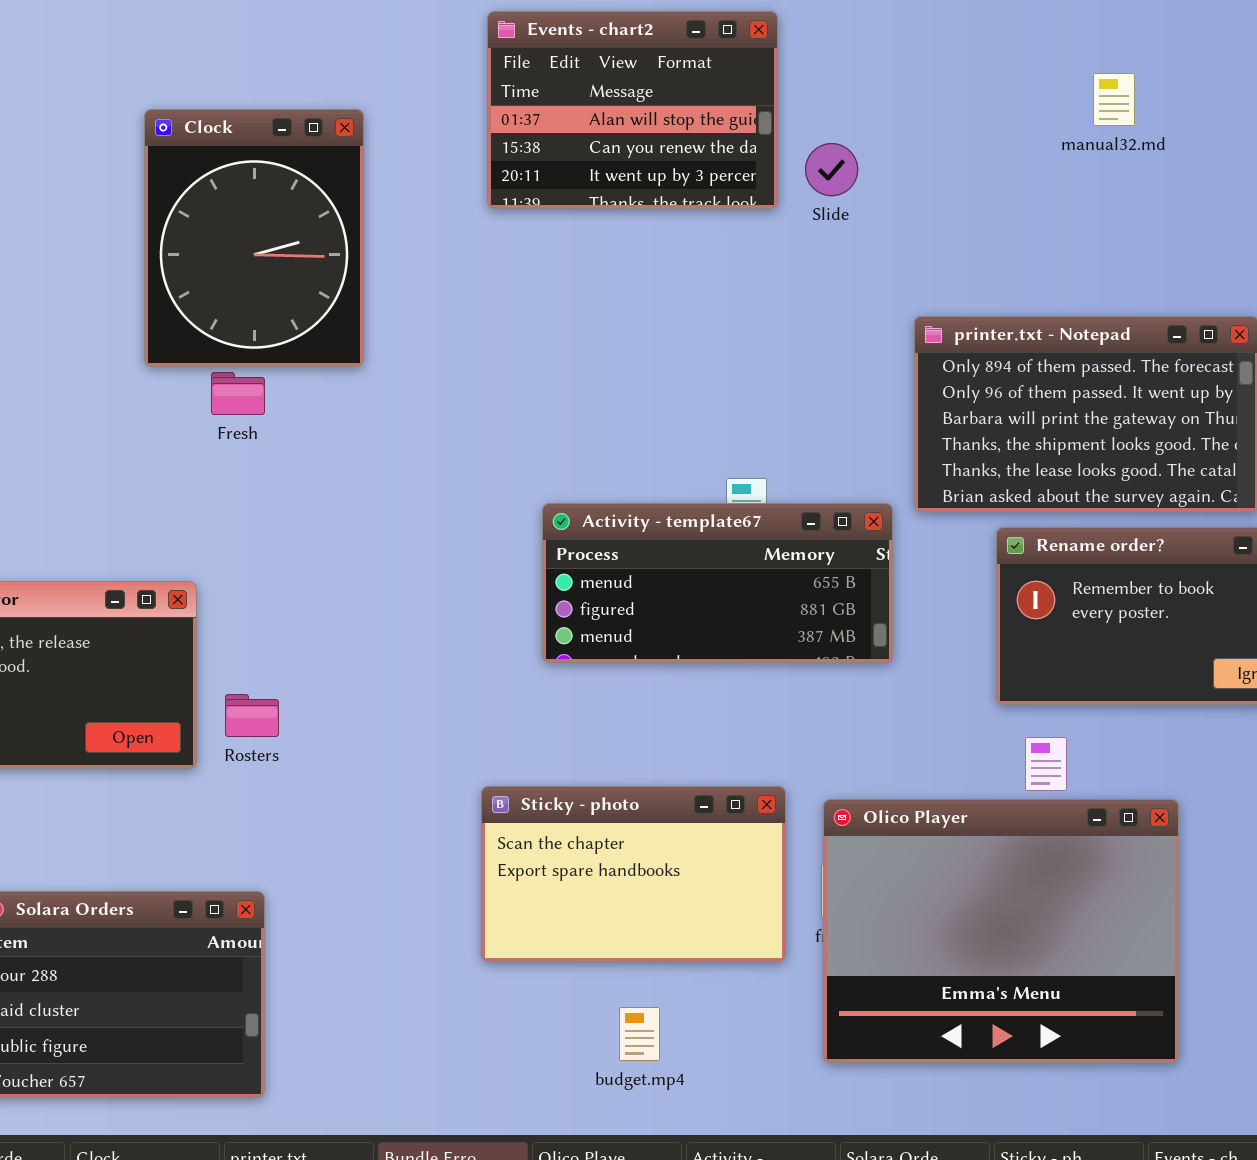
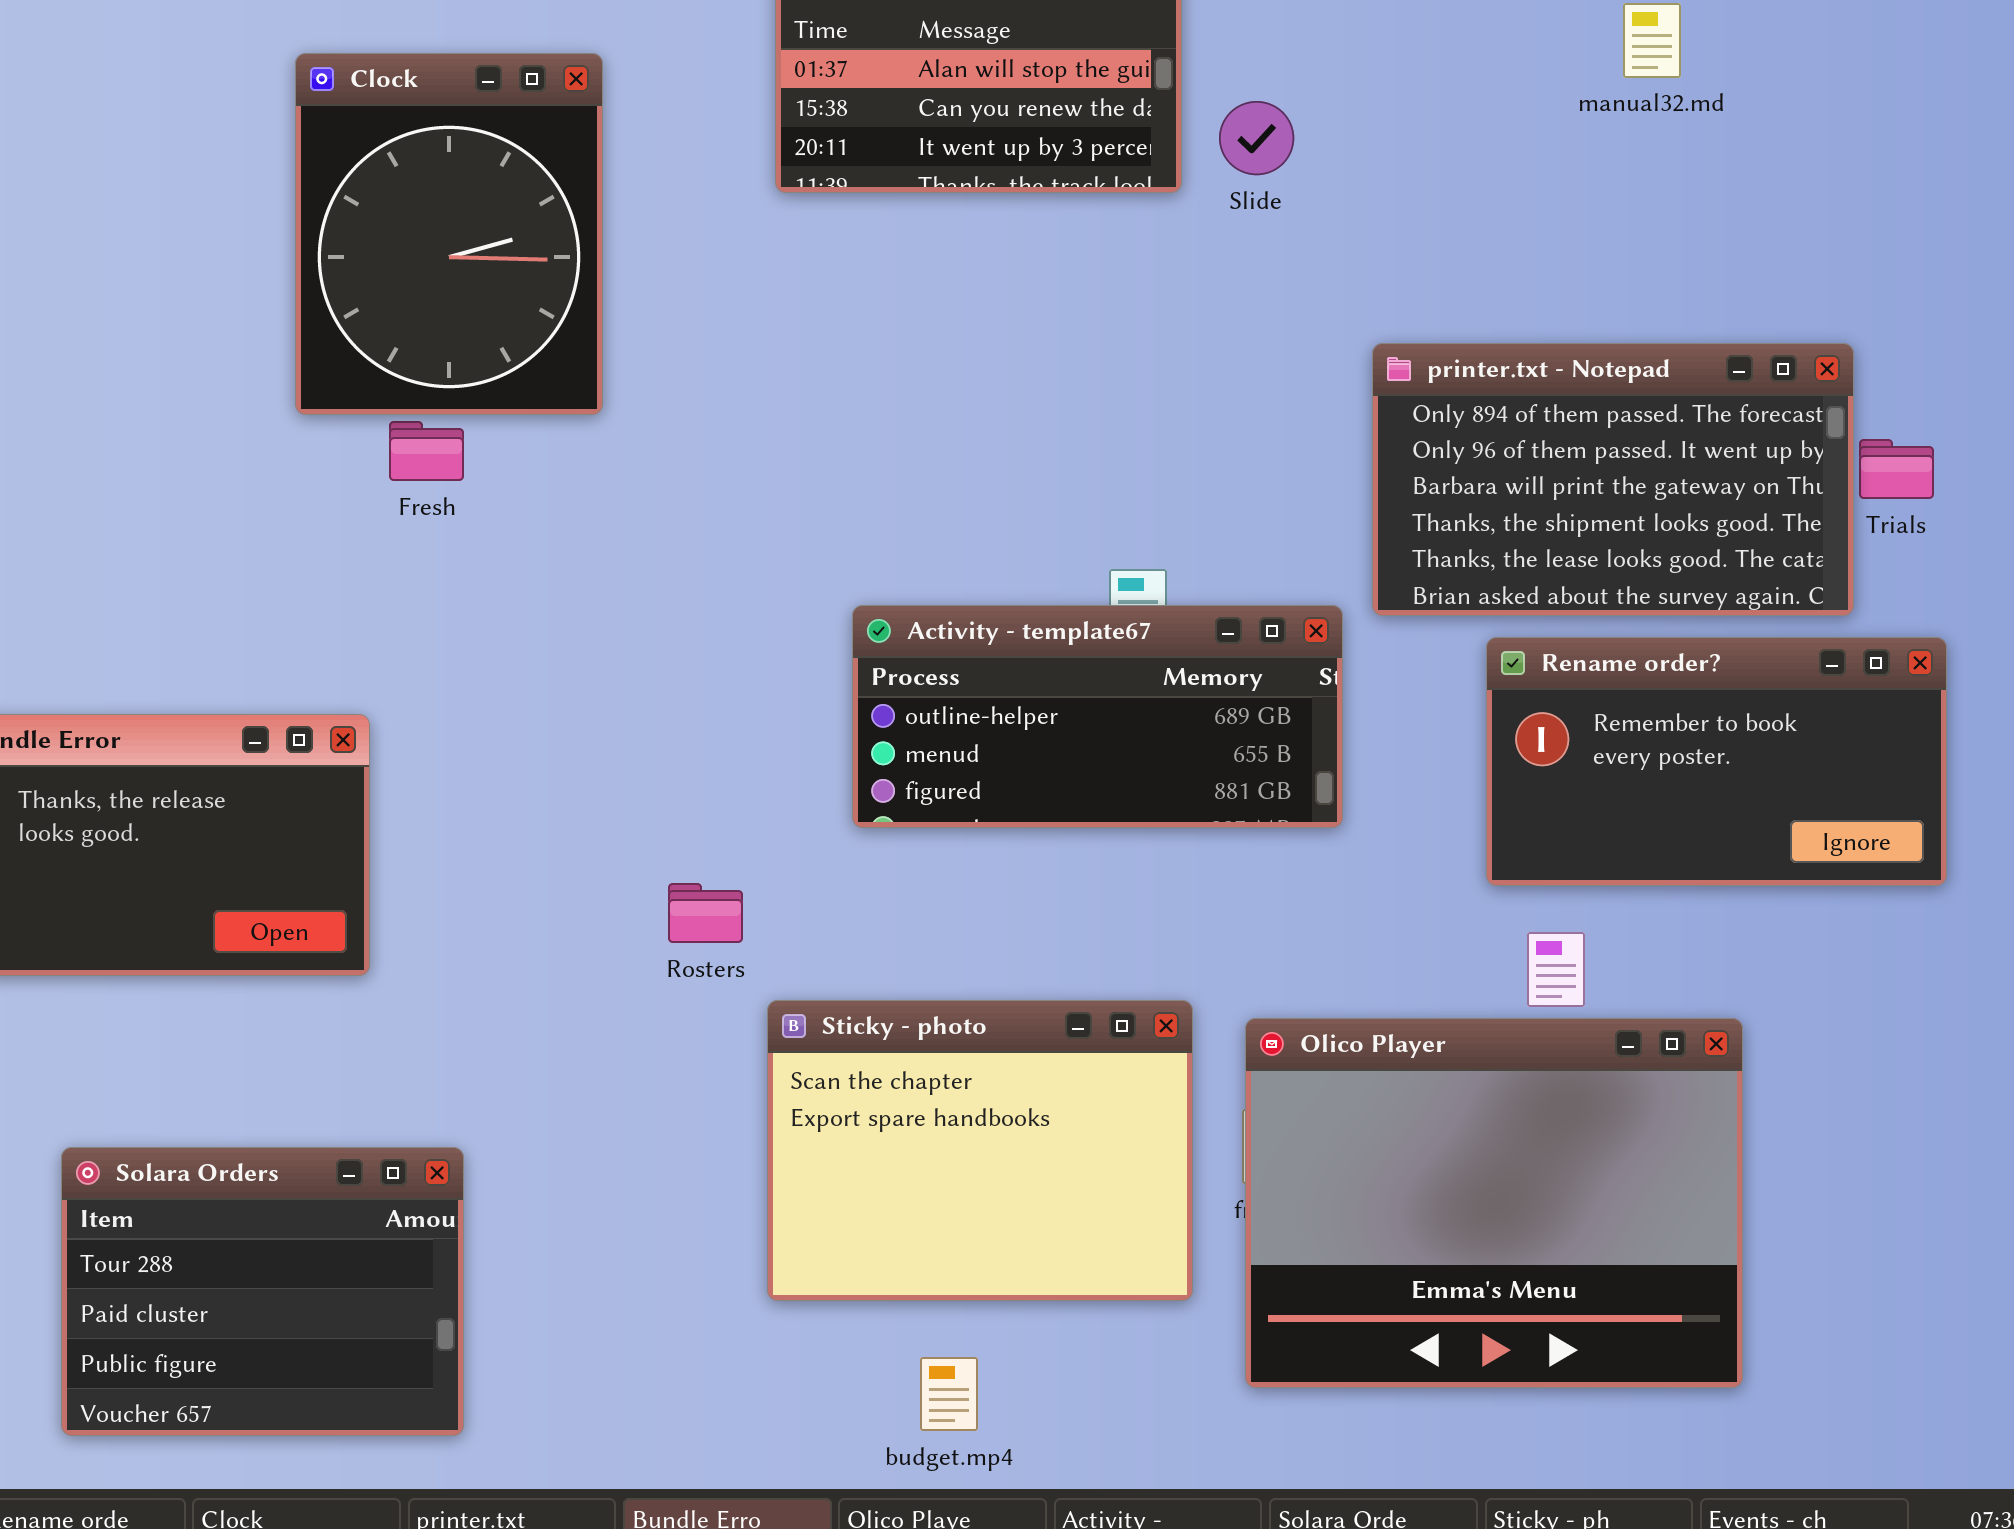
Activity - template67: [542,503,893,663] -> [852,605,1343,828], scrolled up 1 row
Rosters: [225,694,279,737] -> [668,883,743,943], moved
Sticky - photo: [481,786,786,962] -> [767,1000,1193,1301], resized
budget.mp4: [619,1007,660,1061] -> [920,1357,978,1431], moved

